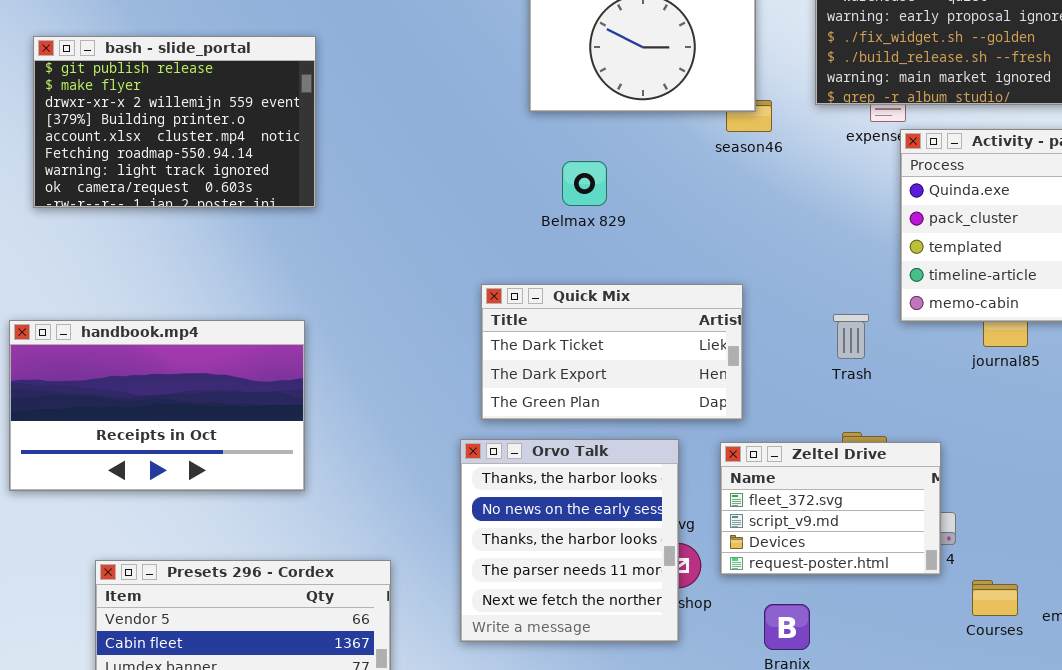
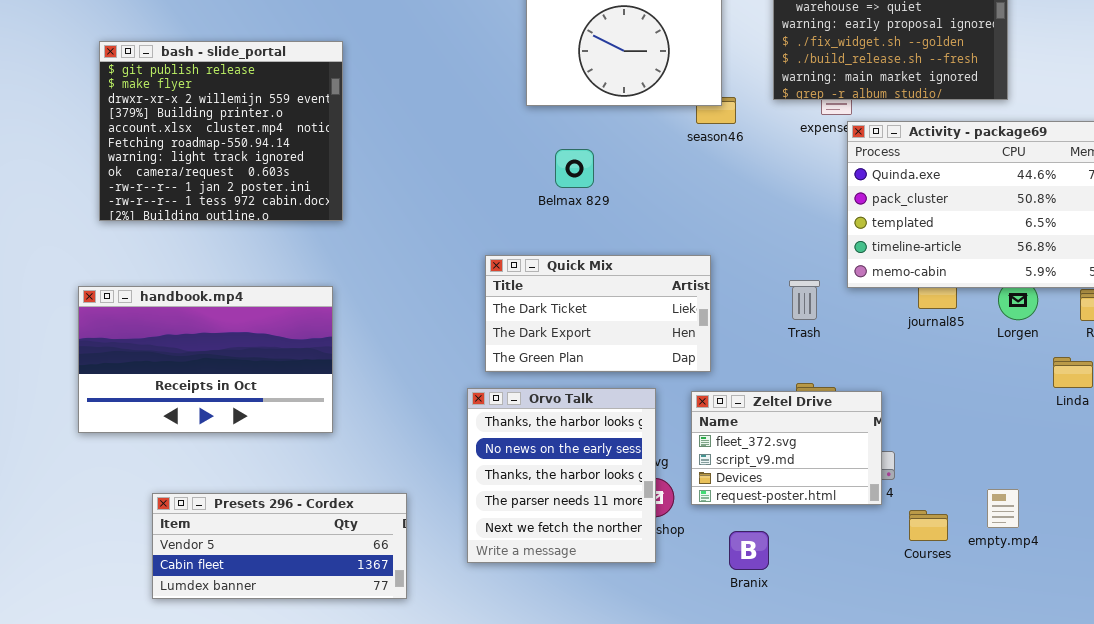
bash - slide_portal: [33,36,316,208] -> [99,41,343,221], resized

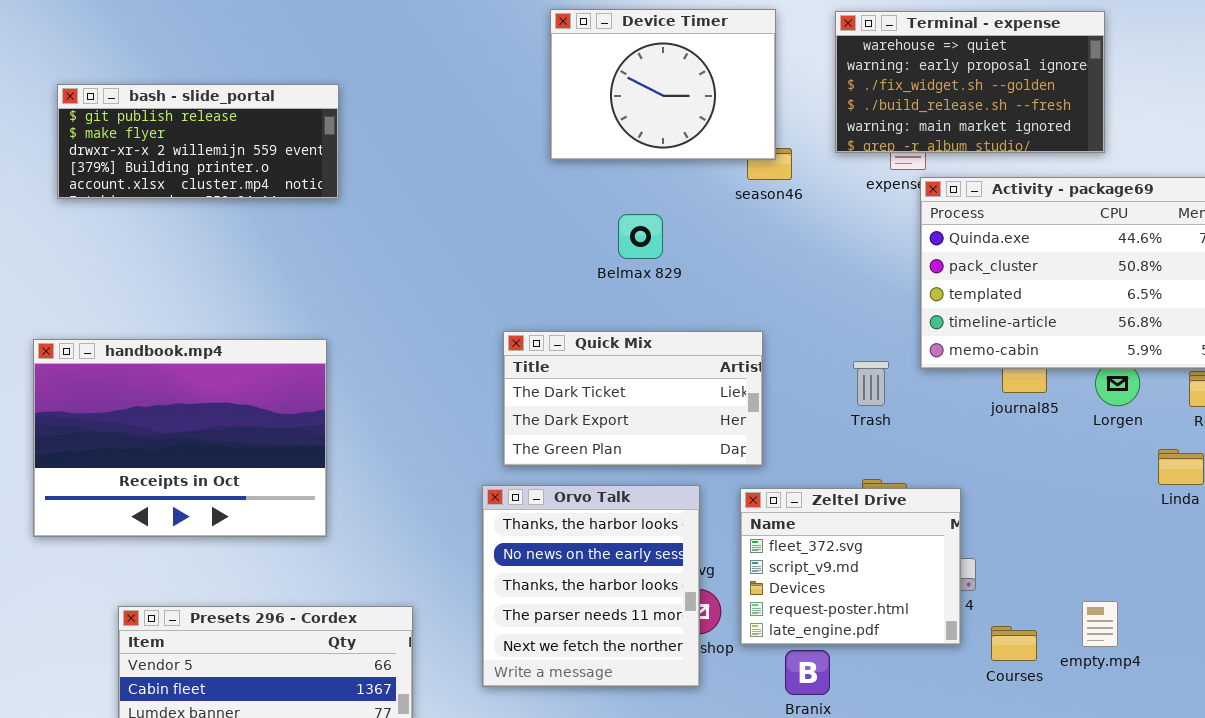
bash - slide_portal: [99,41,343,221] -> [57,84,339,199], resized
Belmax 829: [555,149,594,188] -> [618,214,663,259], moved
handbook.mp4: [78,286,333,433] -> [33,339,327,537], resized
Zeltel Drive: [691,391,882,505] -> [740,488,961,645], resized

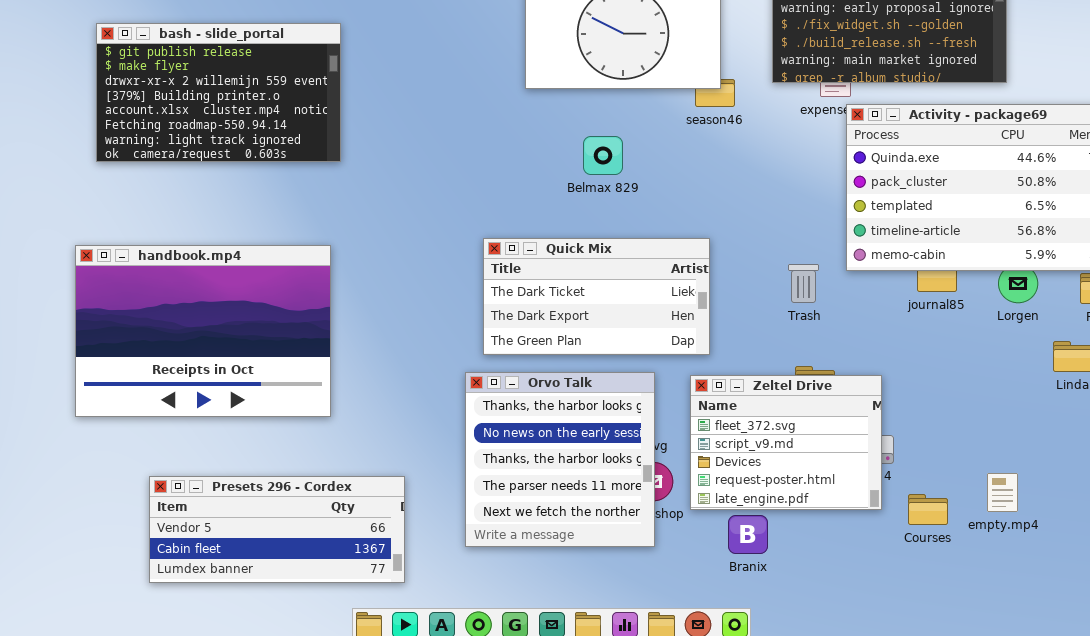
bash - slide_portal: [57,84,339,199] -> [96,23,341,162], resized

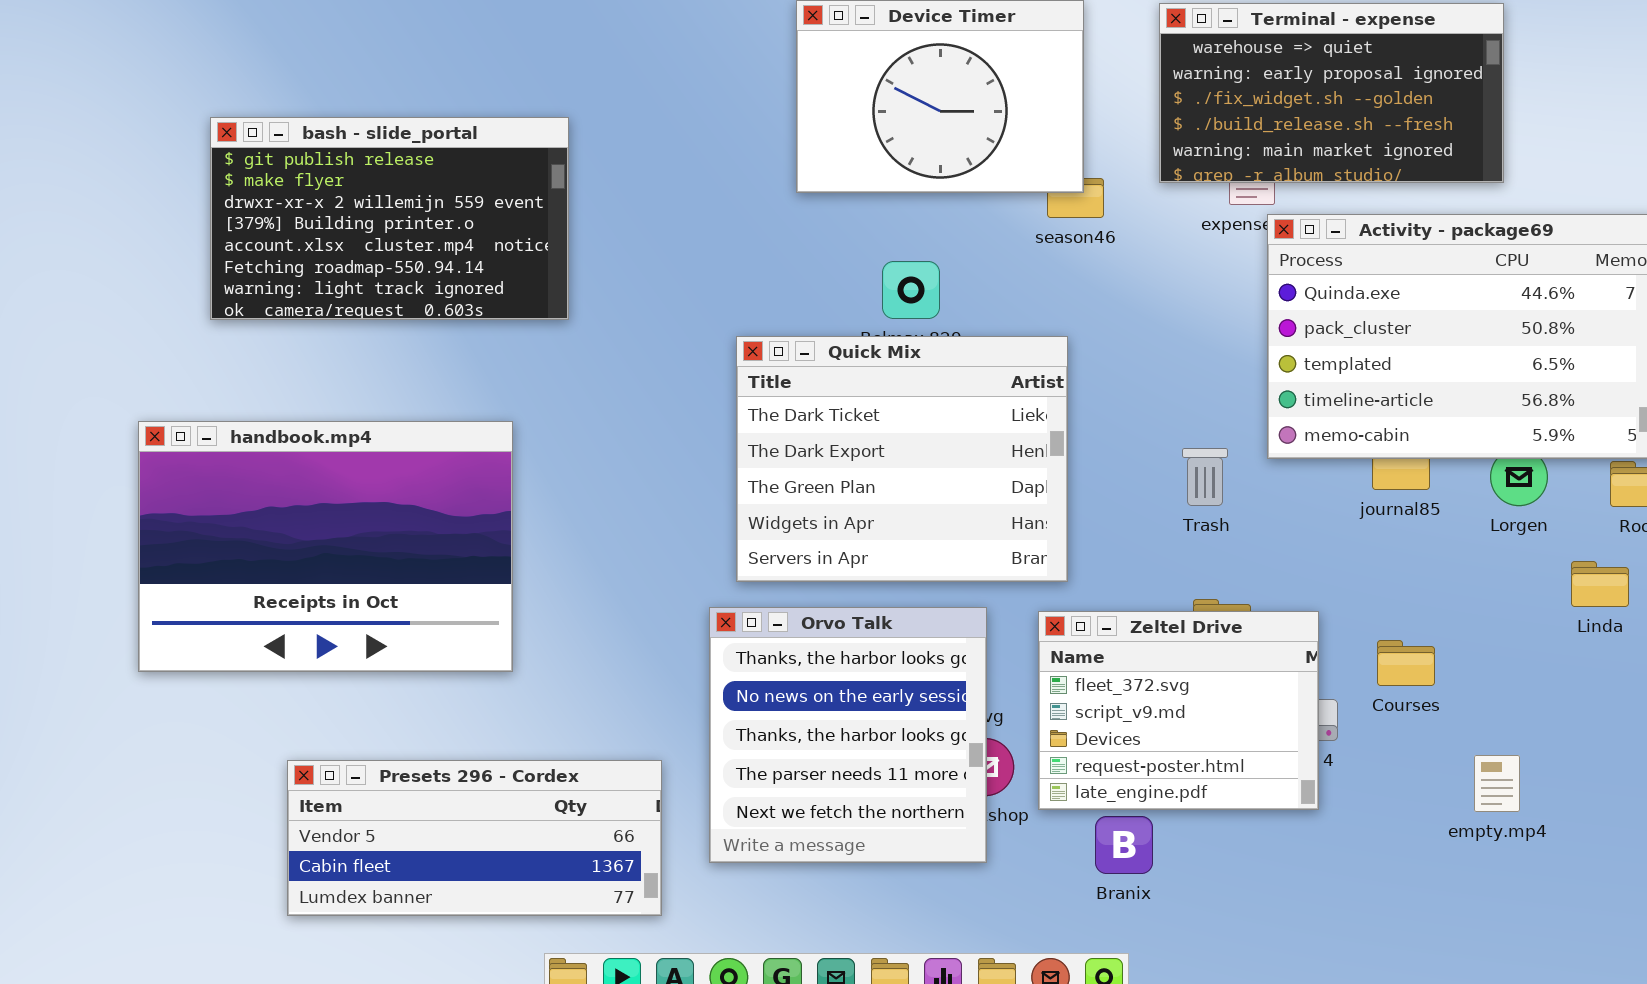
bash - slide_portal: [96,23,341,162] -> [210,117,569,320], moved
Quick Mix: [483,238,710,355] -> [736,336,1068,582], resized
Presets 296 - Cordex: [149,476,405,583] -> [287,760,662,916], moved
Courses: [908,494,948,525] -> [1377,640,1435,686], moved

